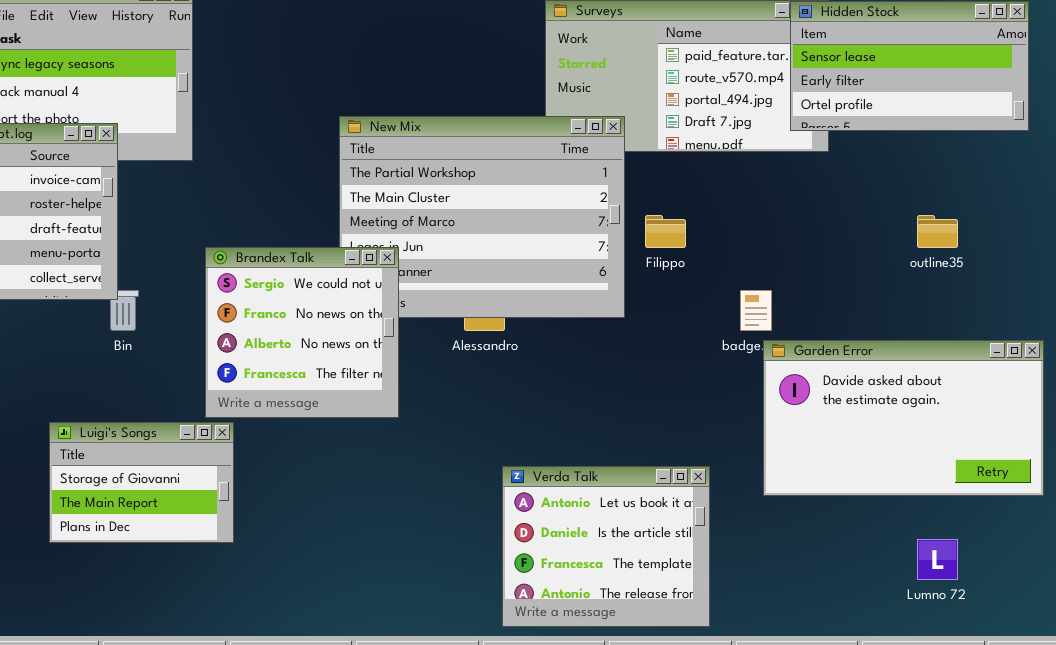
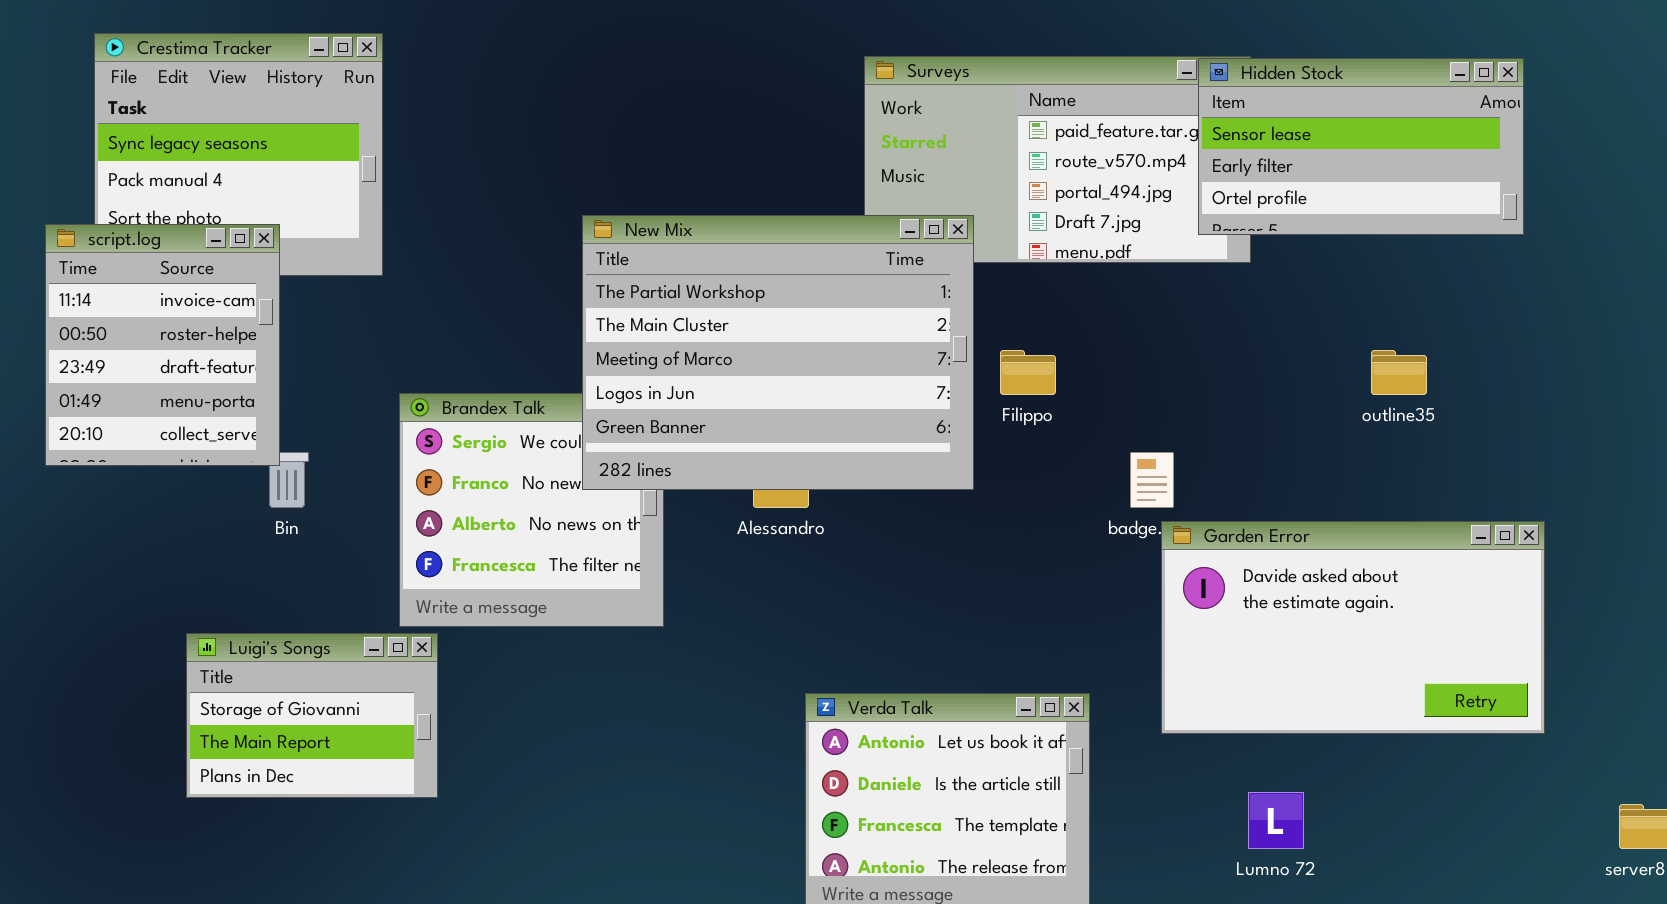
New Mix: [339,116,625,318] -> [582,215,974,490], raised
Lumno 72: [917,539,958,580] -> [1248,792,1304,849], moved

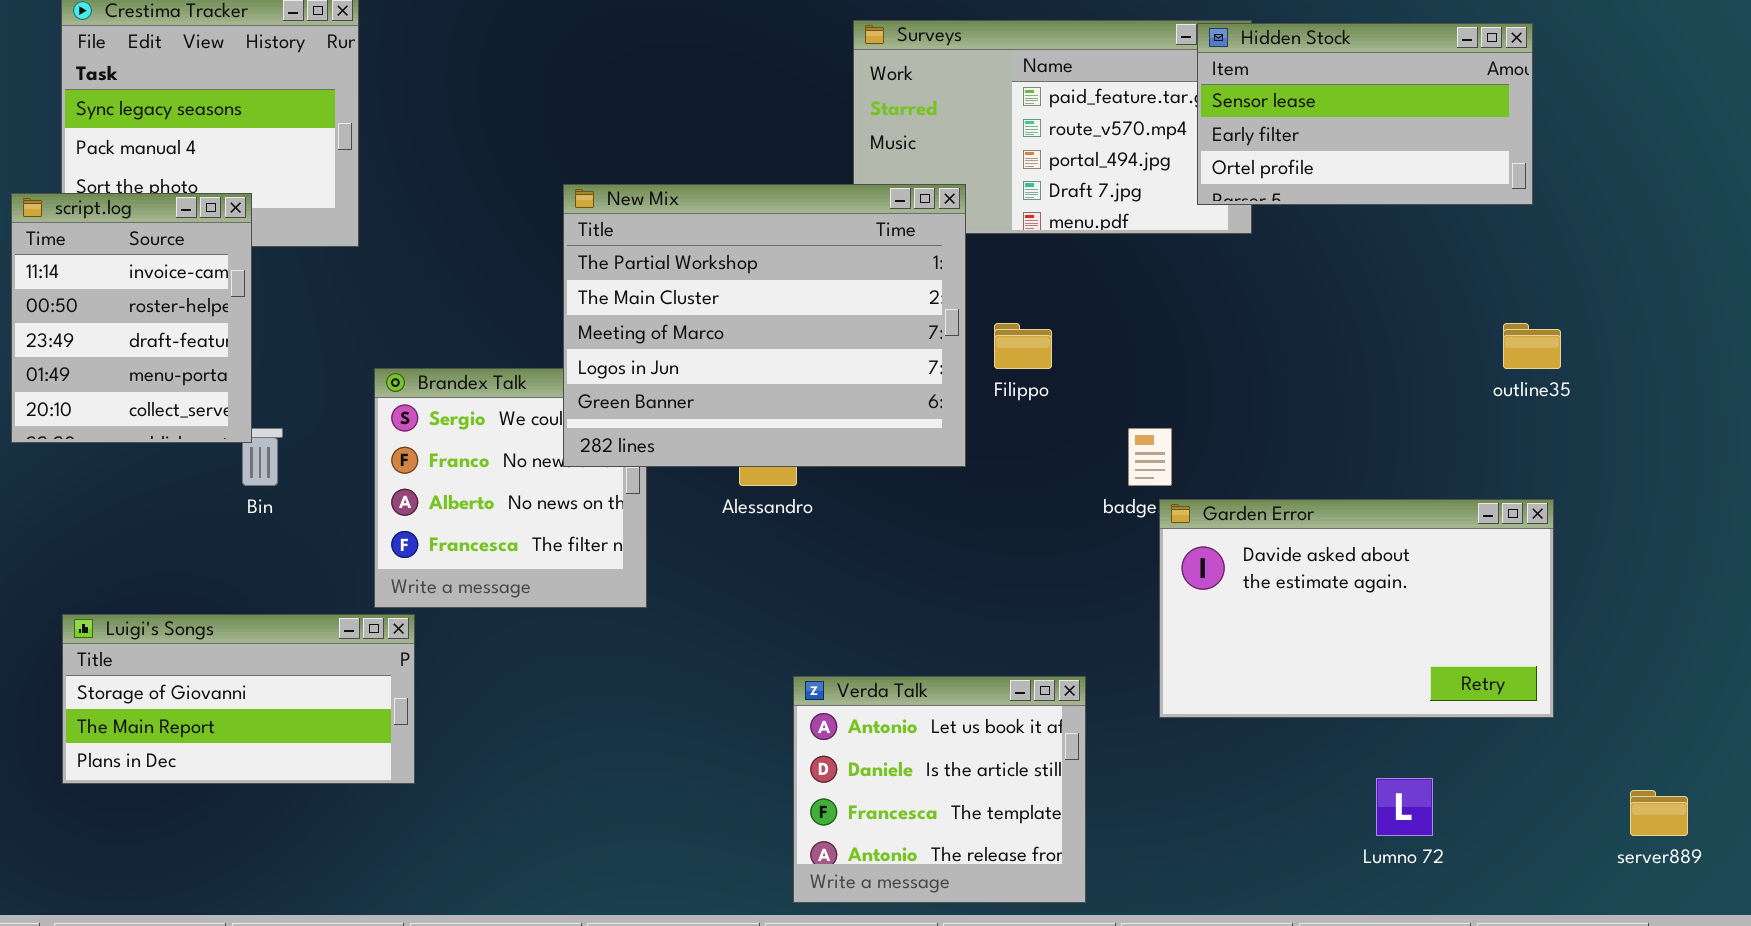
outline35: [1371,350,1427,395] -> [1503,323,1561,369], moved
Luigi's Songs: [186,633,438,798] -> [62,614,415,784], resized
Lumno 72: [1248,792,1304,849] -> [1376,778,1433,836], moved

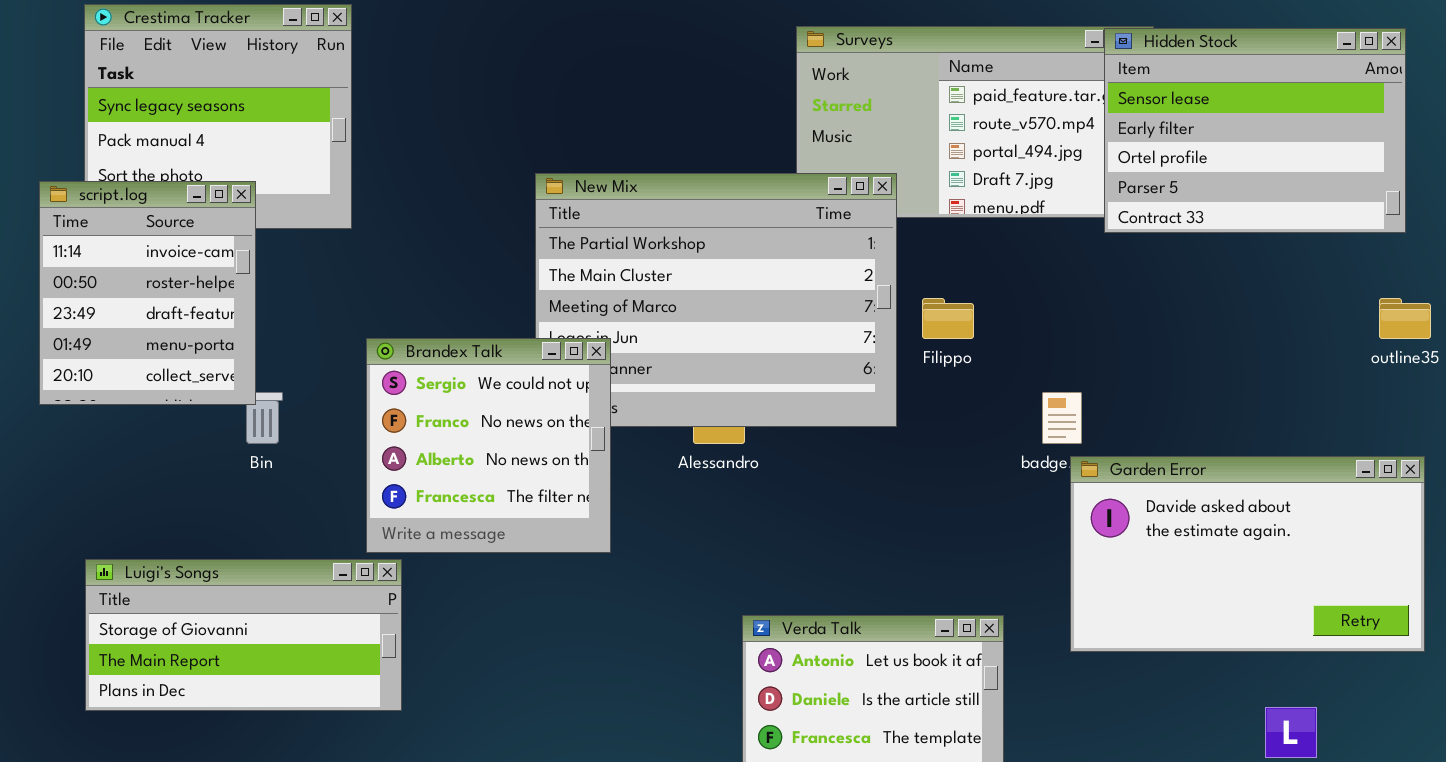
Hidden Stock: [1197,23,1533,205] -> [1104,28,1406,233], resized
Brandex Talk: [374,368,647,608] -> [366,338,611,553], raised

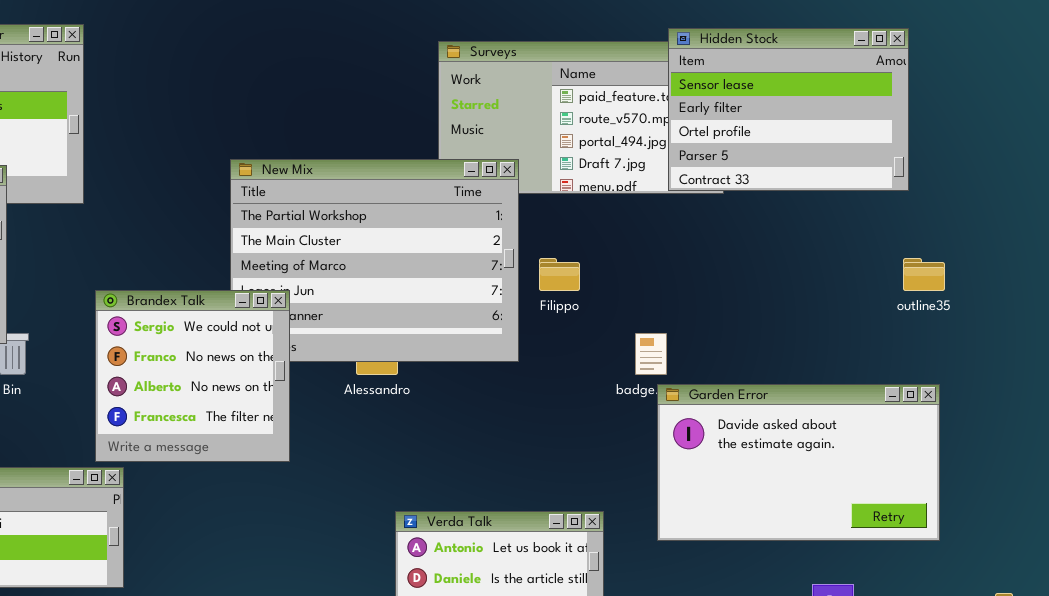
Hidden Stock: [1104,28,1406,233] -> [668,28,909,191], moved

